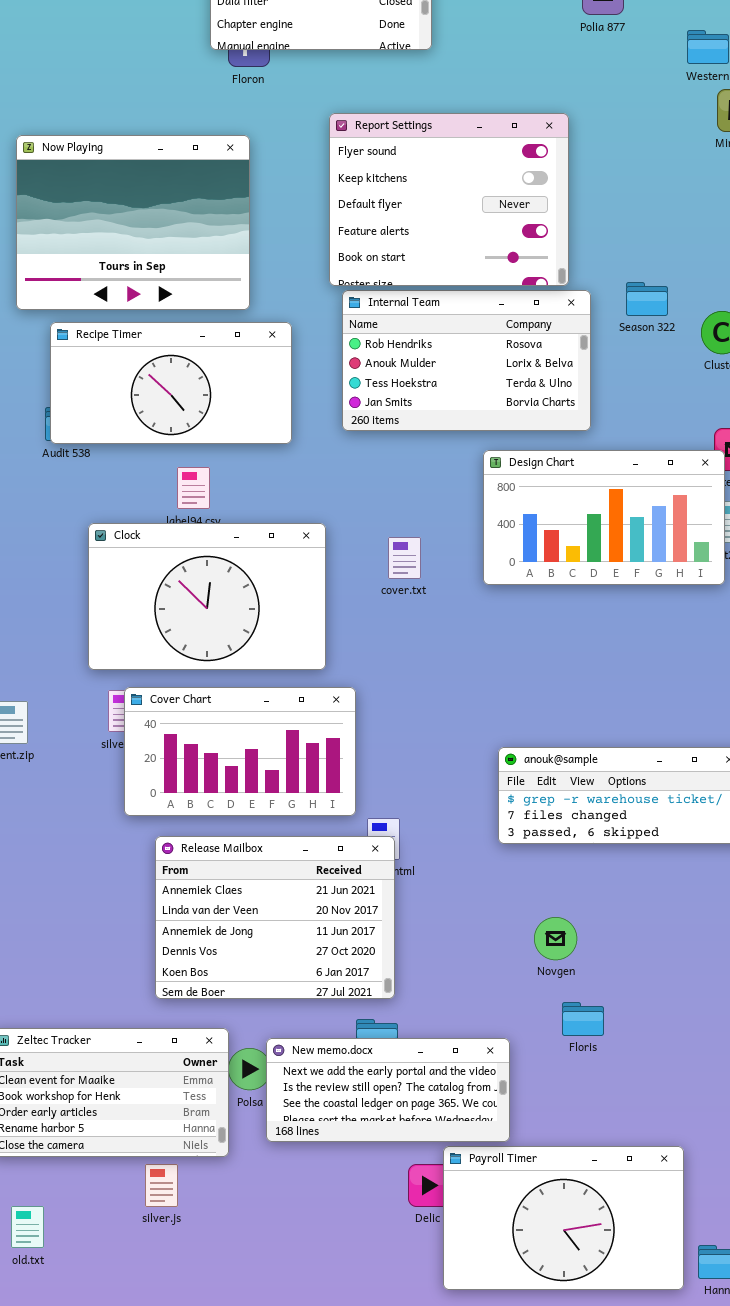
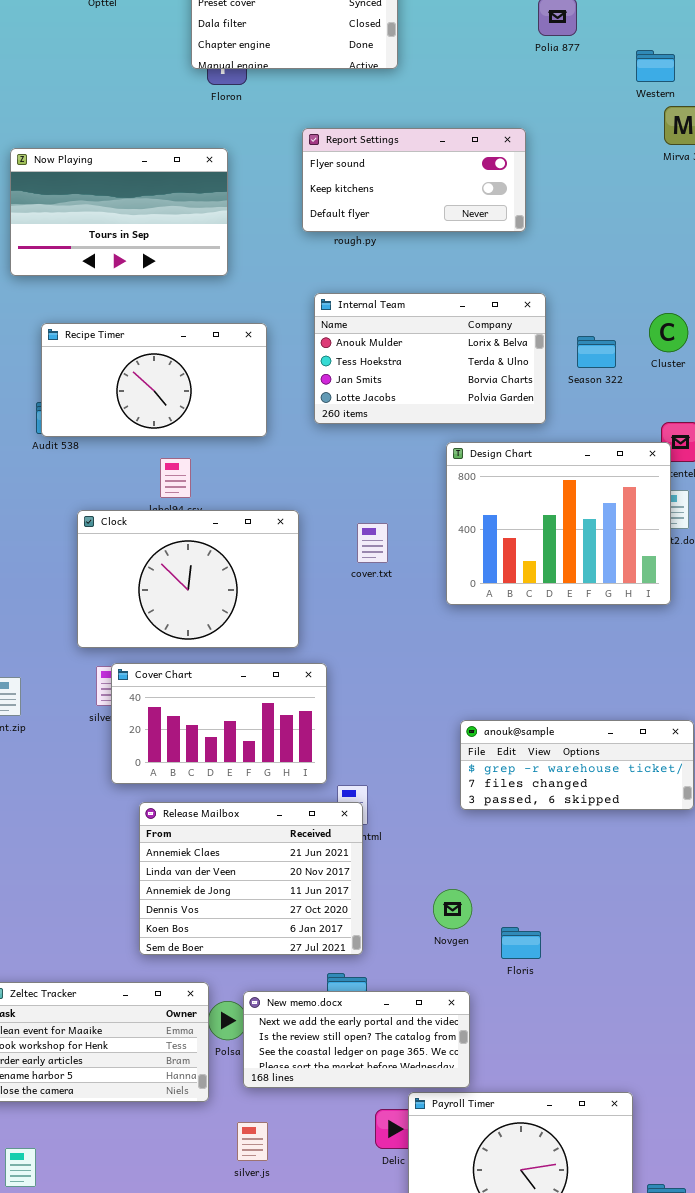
Report Settings: [329,113,569,286] -> [302,128,526,232], resized
Now Playing: [16,135,250,310] -> [10,148,228,276], resized
Season 322: [626,282,668,316] -> [577,336,616,368], moved
Internal Team: [342,290,591,431] -> [314,293,546,424], scrolled down 1 row
Design Chart: [483,450,725,585] -> [446,442,671,605], resized
Novgen: [534,917,577,960] -> [433,889,472,929], moved
Floris: [562,1002,604,1036] -> [501,927,541,959], moved
silver.js: [145,1164,178,1207] -> [237,1122,268,1161], moved

